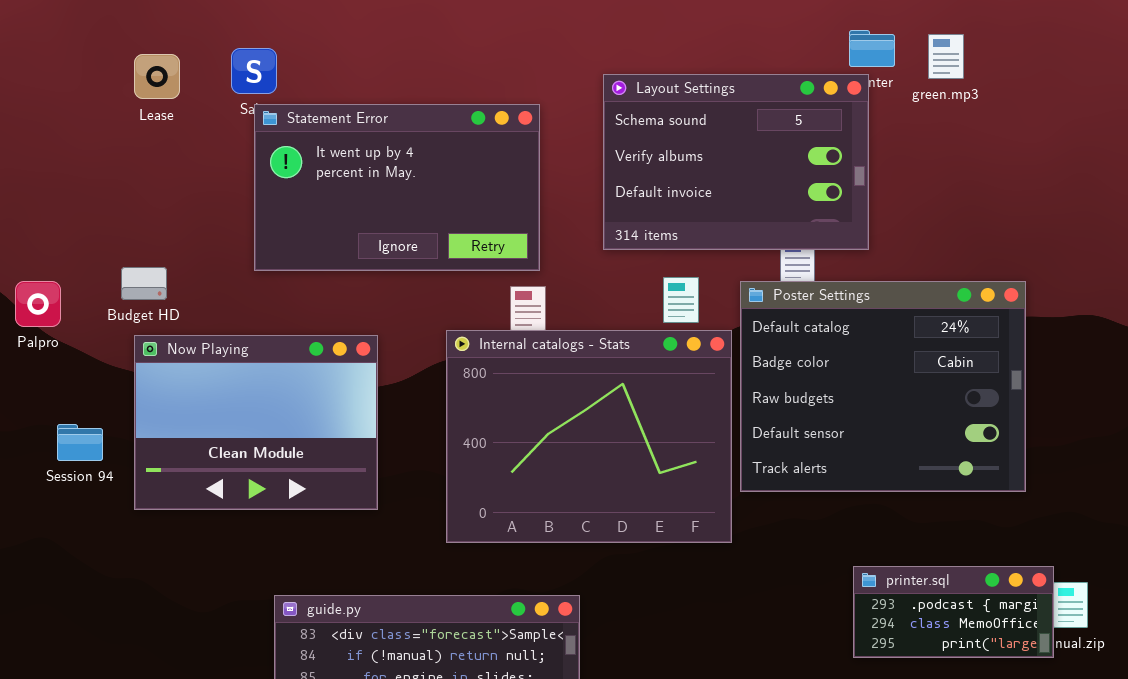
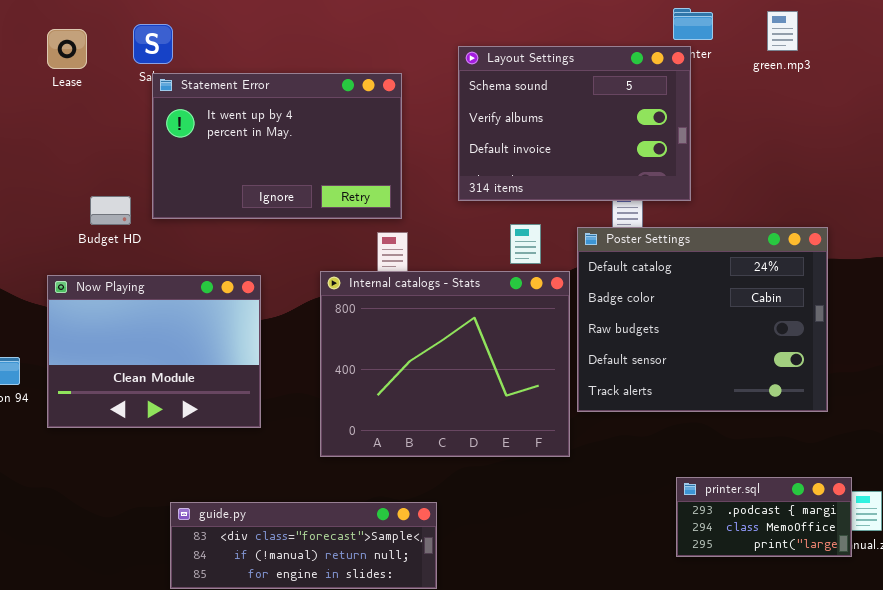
green.mp3: [928,34,964,79] -> [767,11,798,51], moved
Budget HD: [121,267,167,300] -> [90,196,131,225], moved

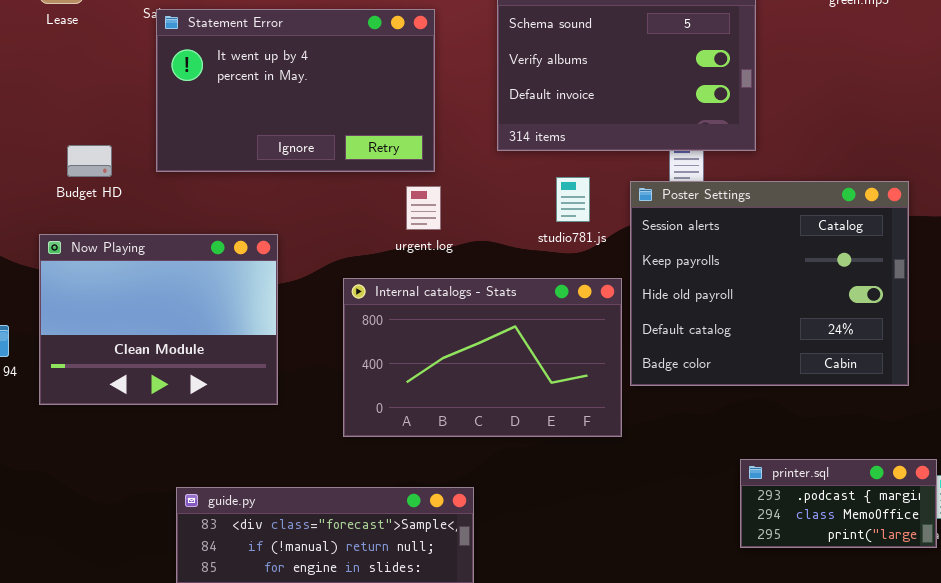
Budget HD: [90,196,131,225] -> [67,145,112,177], moved
Poster Settings: [577,227,828,412] -> [630,181,909,386], scrolled up 3 rows
Internal catalogs - Stats: [320,271,570,457] -> [343,278,622,437], resized

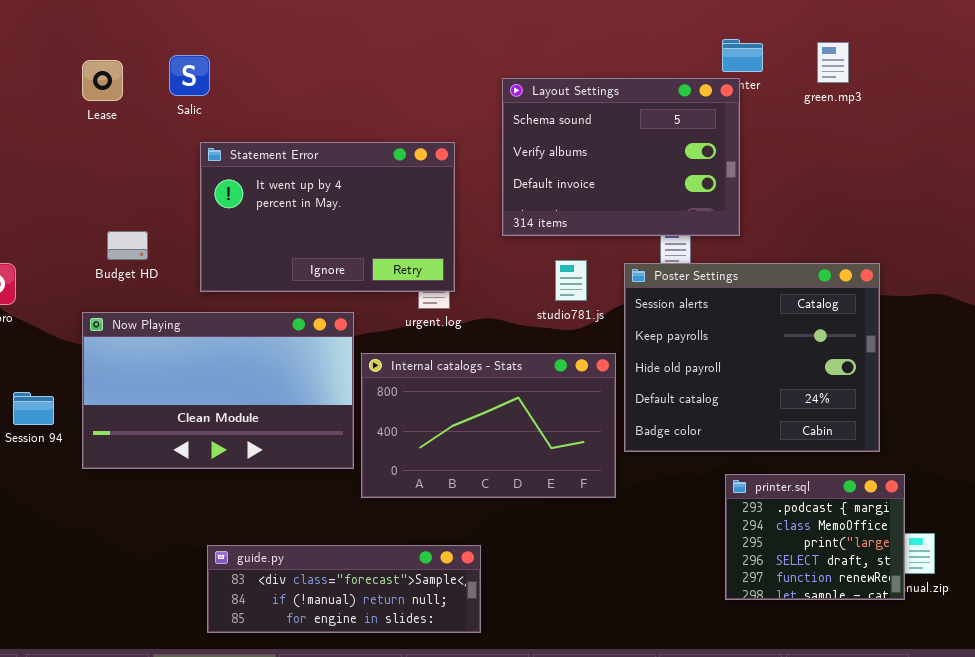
Statement Error: [156,9,435,172] -> [200,142,455,292], moved
Now Playing: [39,234,278,405] -> [82,312,354,469], resized
printer.sql: [740,459,937,548] -> [725,474,905,600], resized

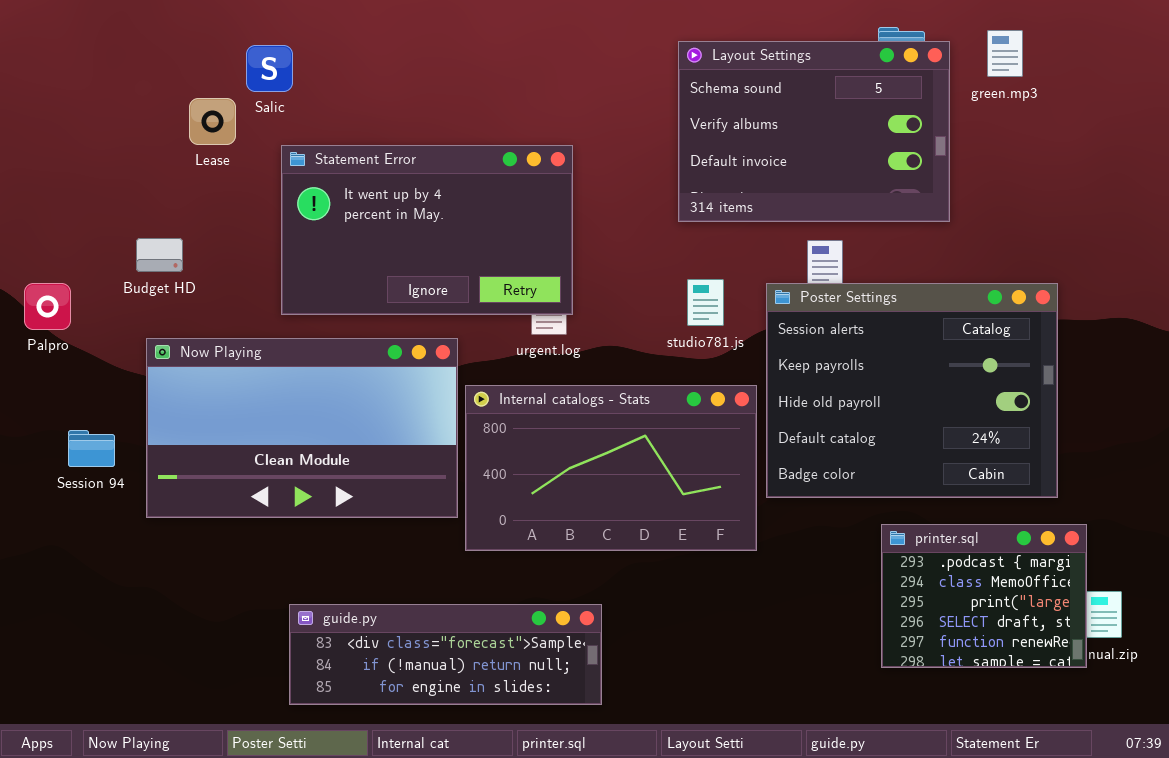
Lease: [82,60,123,101] -> [189,98,236,145], moved
Layout Settings: [502,78,740,236] -> [678,41,950,222], moved
Budget HD: [107,231,148,260] -> [136,238,183,272], moved

